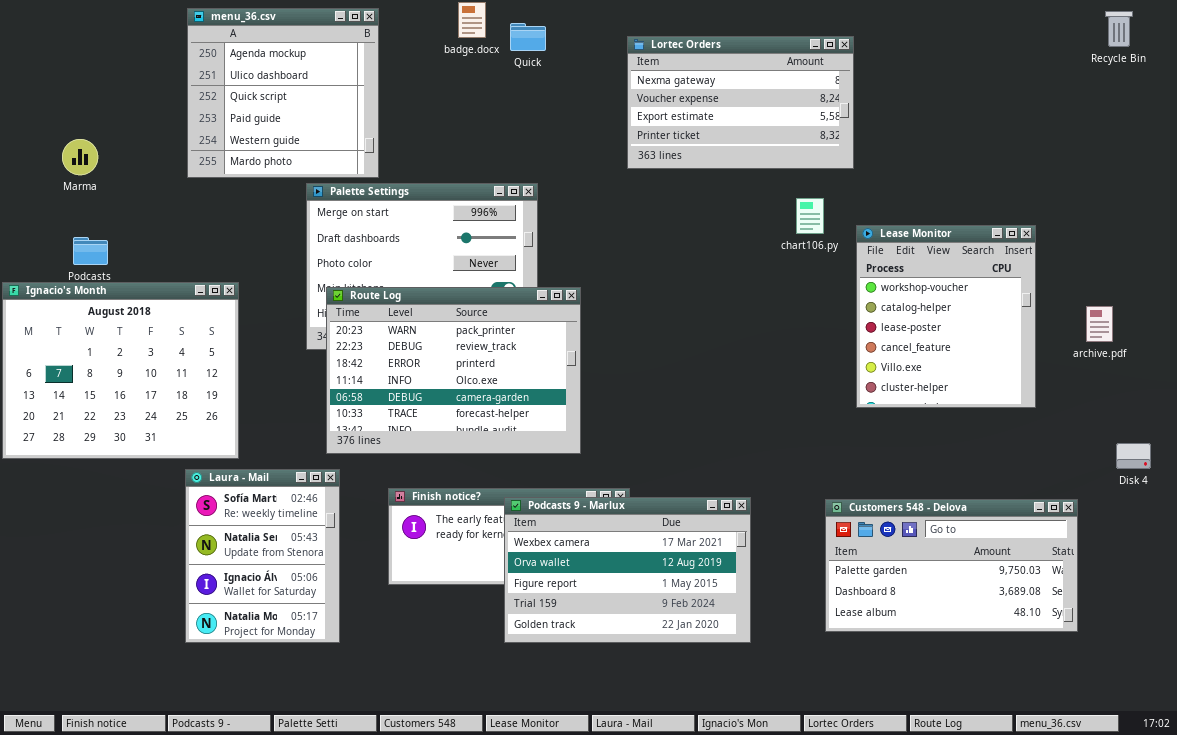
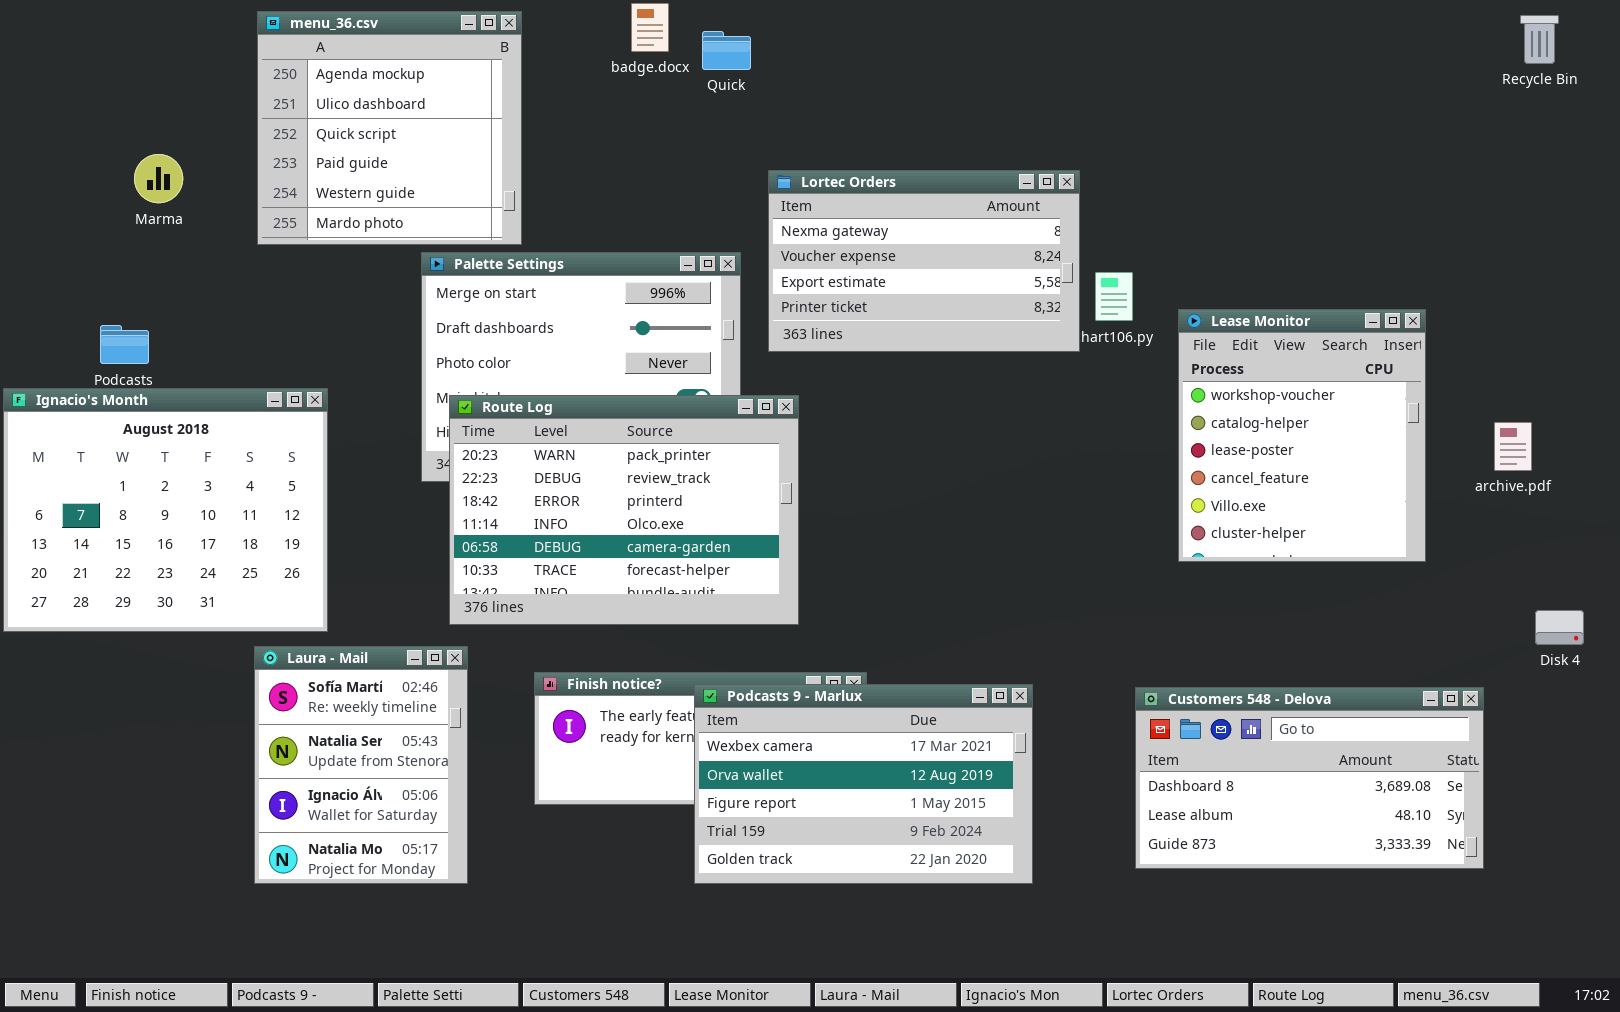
Lortec Orders: [627,36,854,169] -> [768,170,1080,352], moved
Marma: [62,139,98,175] -> [134,154,183,203], moved
Customers 548 - Delova: [825,499,1078,632] -> [1135,687,1484,869], scrolled down 1 row

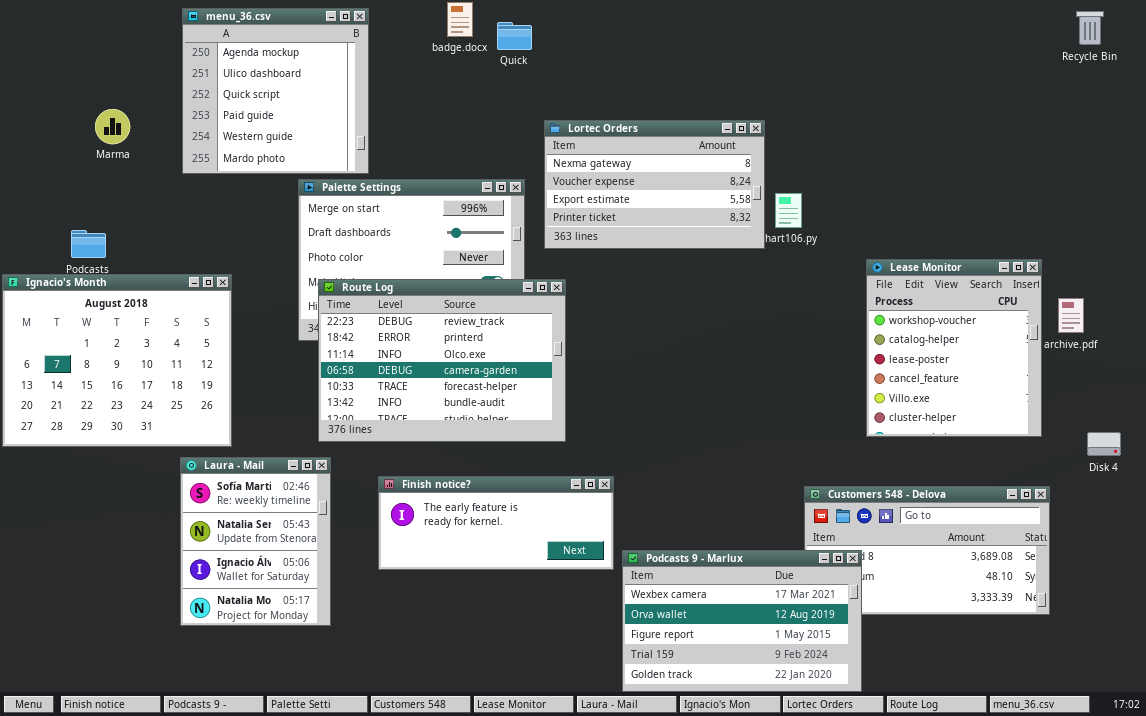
Lease Monitor: [1178,309,1426,562] -> [866,259,1042,437], moved
Route Log: [449,395,799,625] -> [318,279,566,442], scrolled down 1 row
Podcasts 9 - Marlux: [694,684,1033,884] -> [622,550,862,692], moved

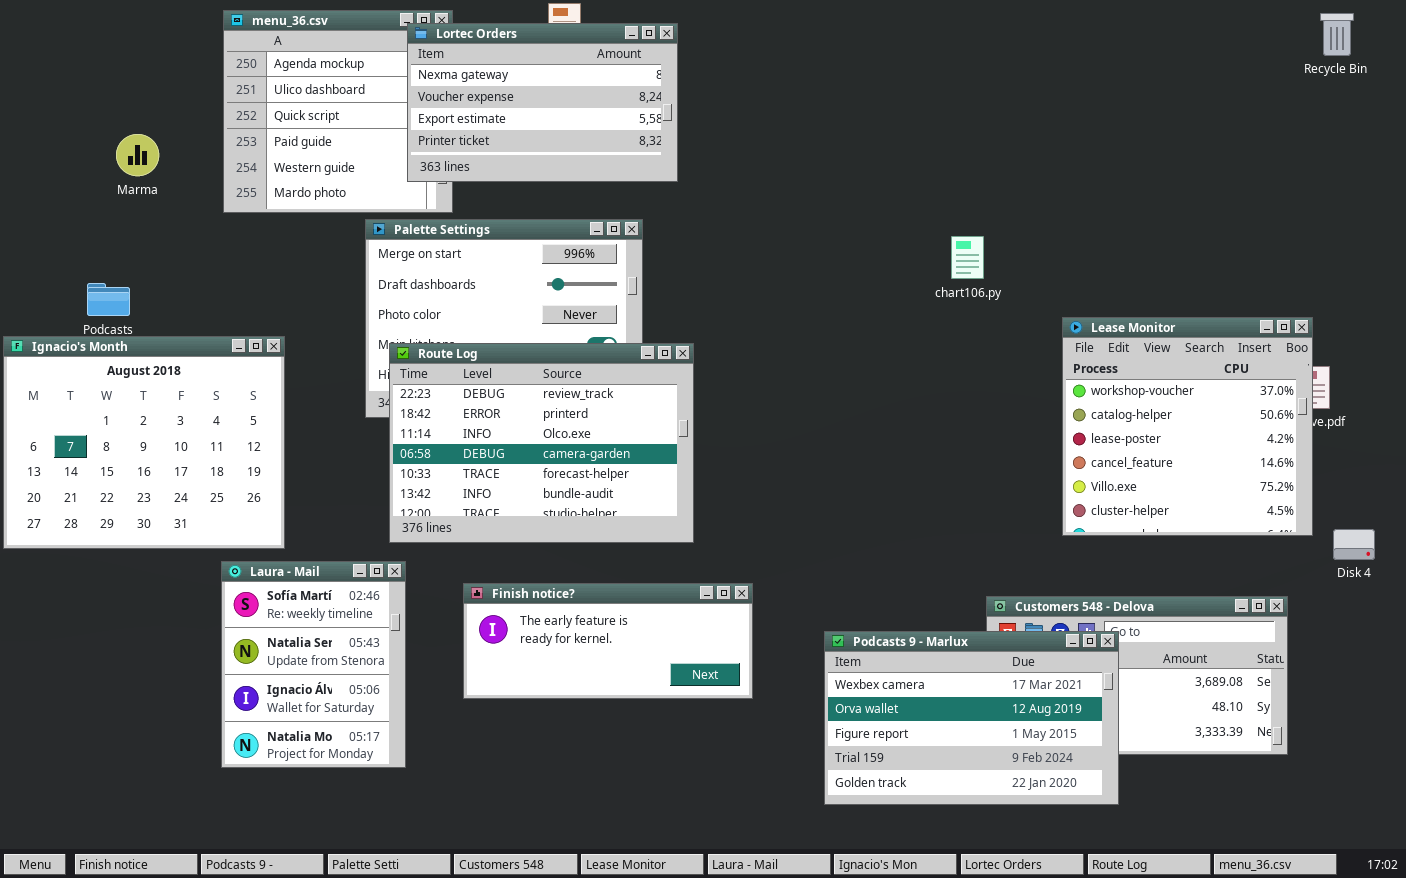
Lortec Orders: [544,120,765,249] -> [407,23,678,182], moved
Lease Monitor: [866,259,1042,437] -> [1062,317,1313,536], resized
Podcasts 9 - Marlux: [622,550,862,692] -> [824,631,1119,805], moved

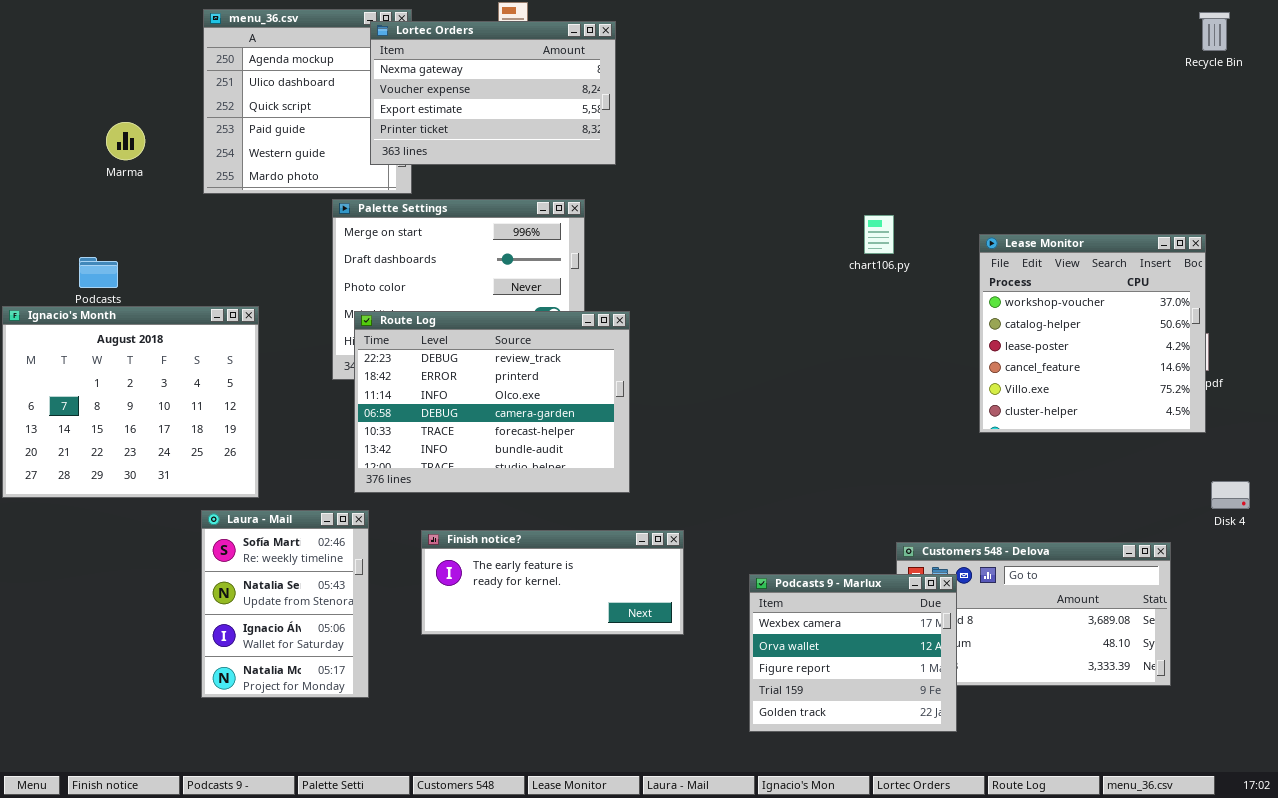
Lease Monitor: [1062,317,1313,536] -> [979,234,1206,433], moved
Podcasts 9 - Marlux: [824,631,1119,805] -> [749,574,957,732], resized

